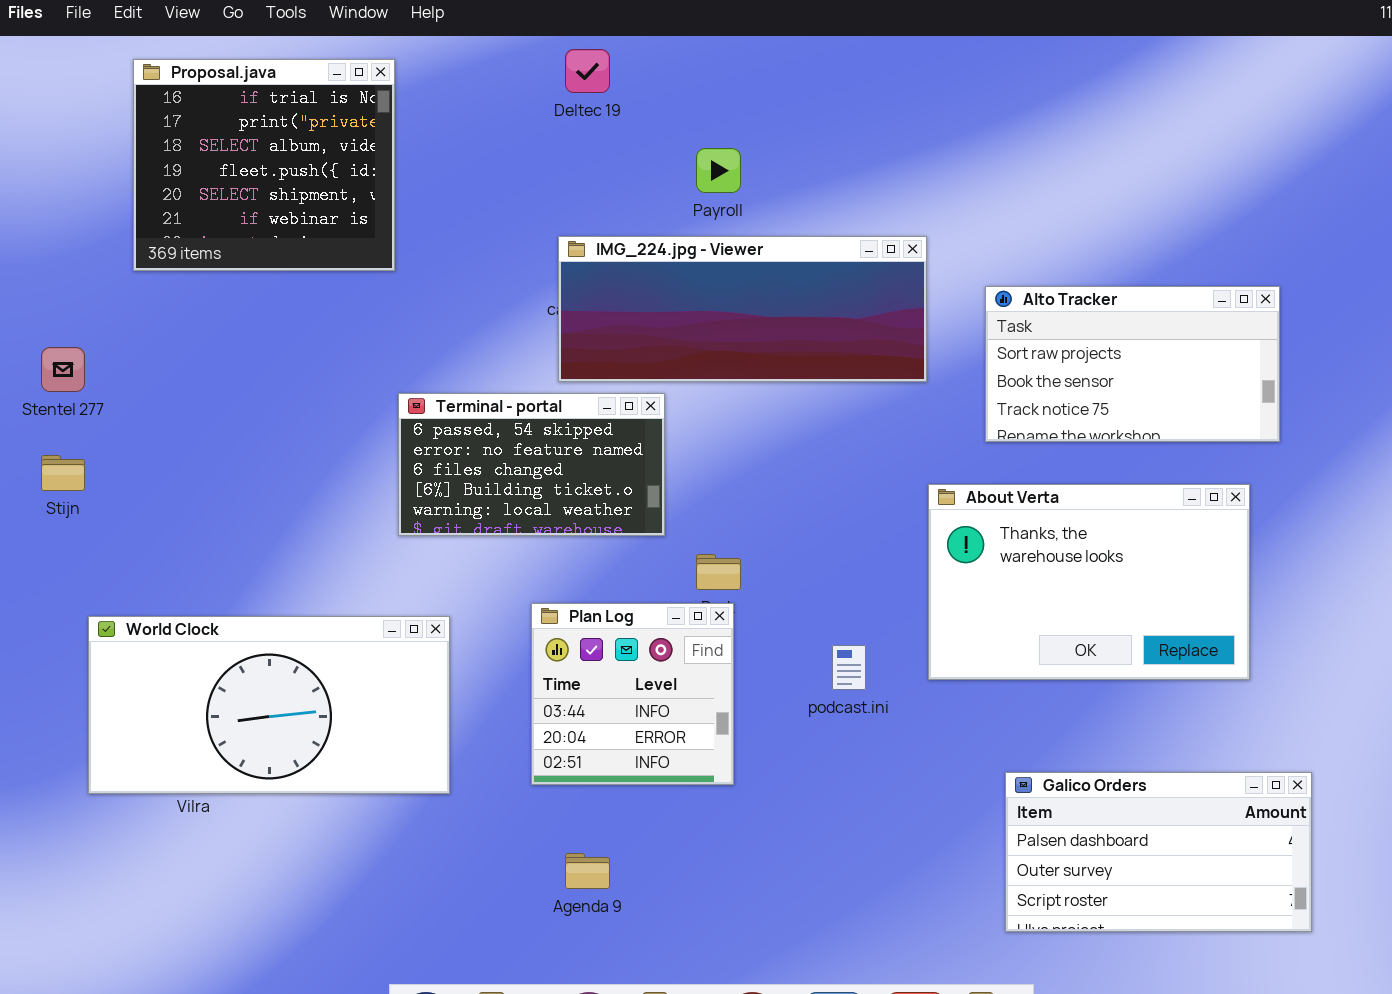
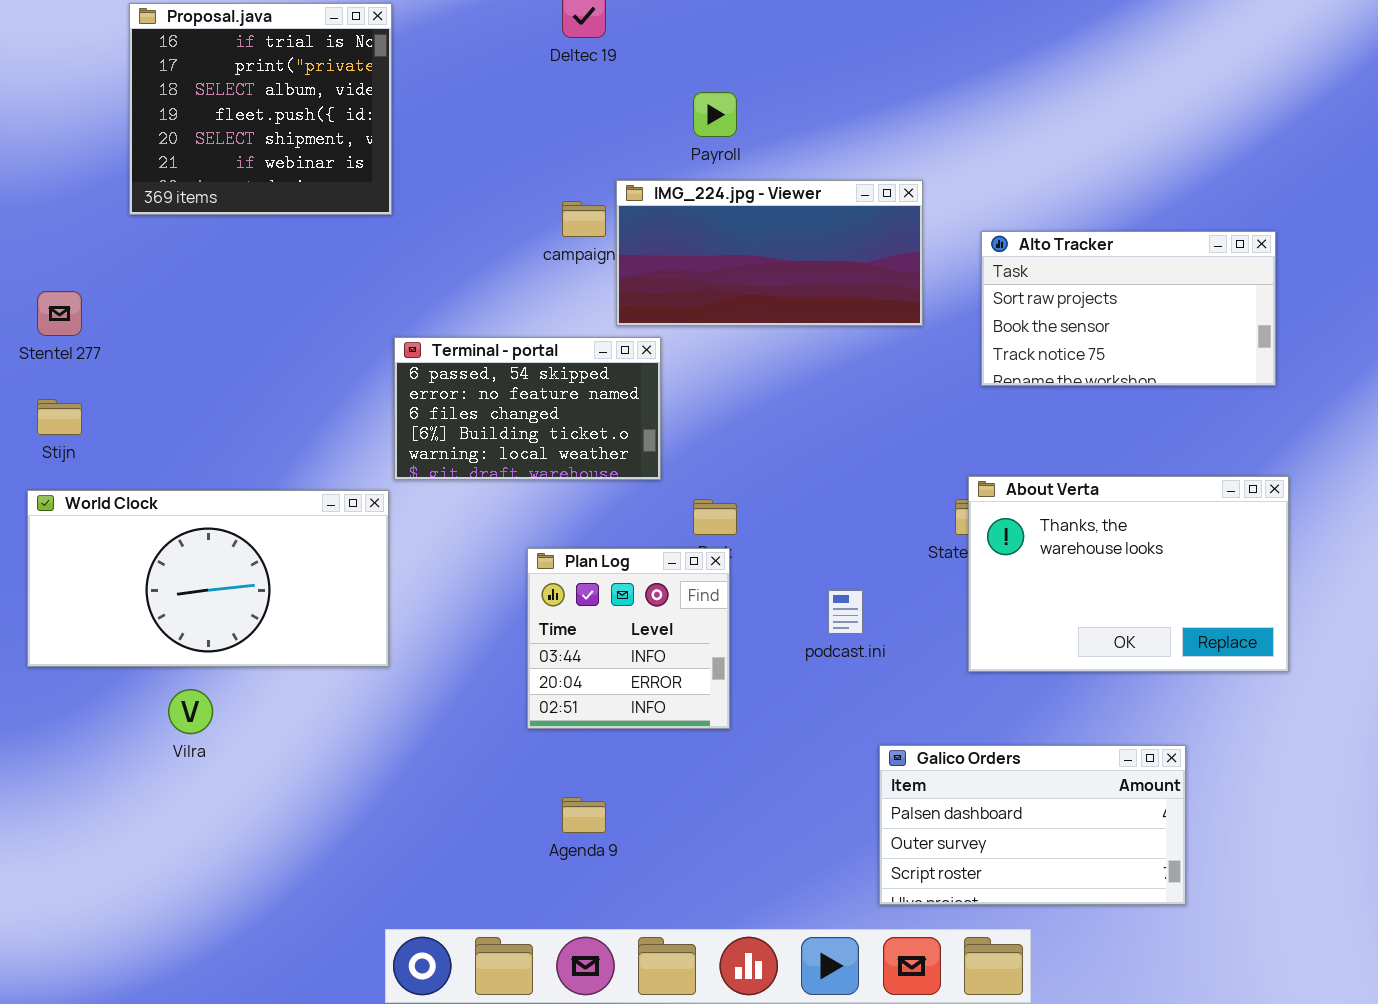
IMG_224.jpg - Viewer: [558,236,927,382] -> [616,180,923,326], resized
About Verta: [928,484,1250,680] -> [968,476,1289,672], moved
World Clock: [88,616,450,794] -> [27,490,389,667], moved
Galico Orders: [1005,772,1312,932] -> [879,745,1186,905], moved

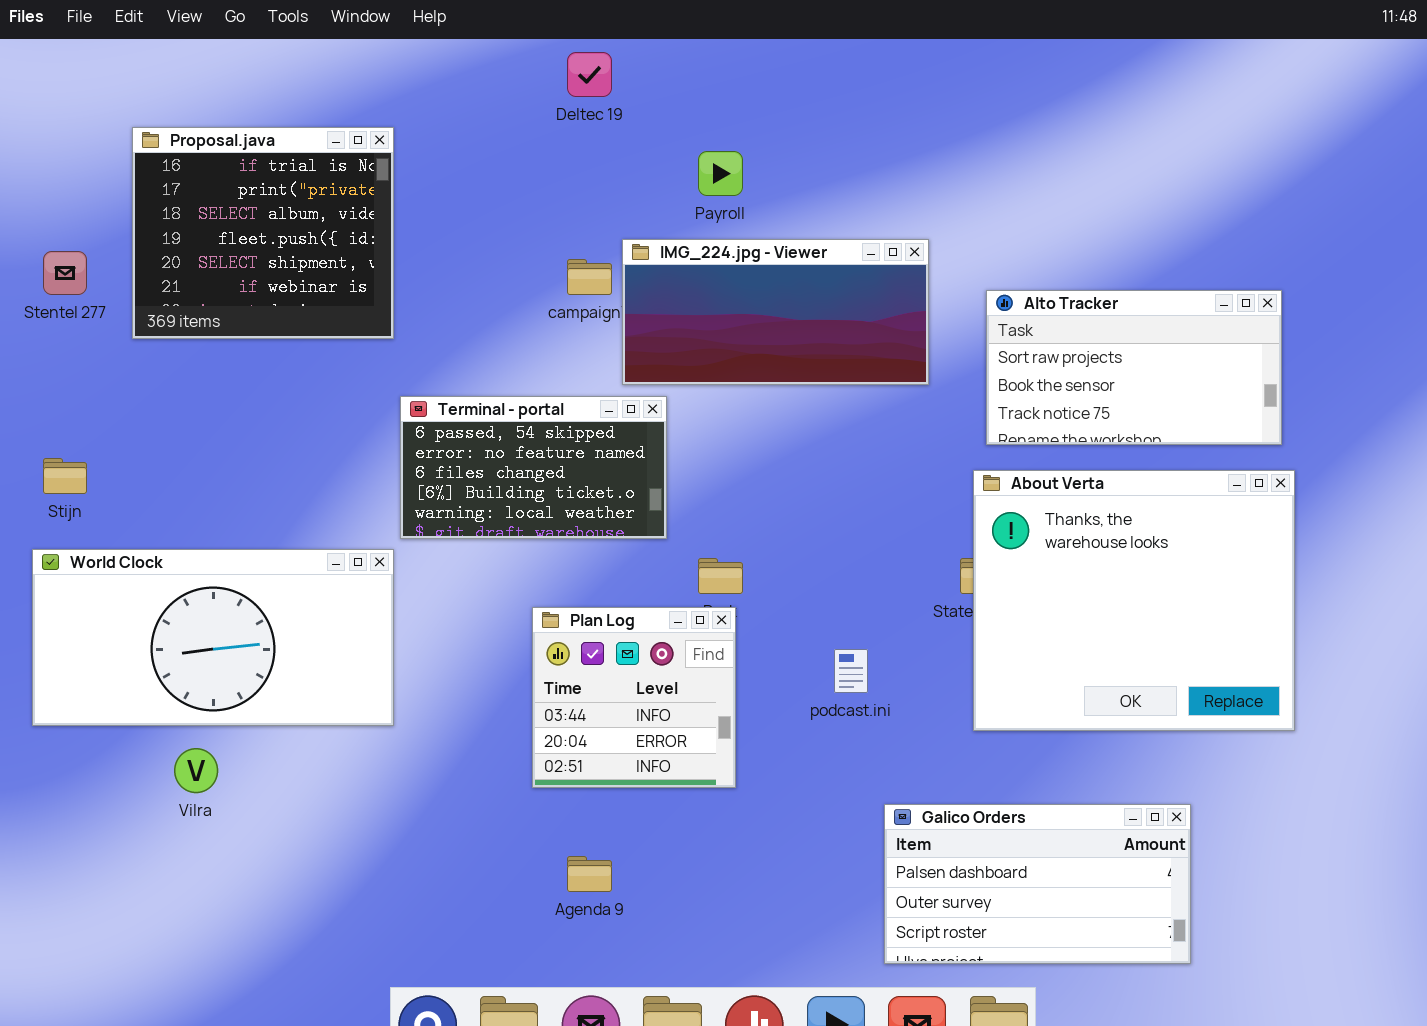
Proposal.java: [129,3,392,215] -> [132,127,394,339], moved
Stentel 277: [37,291,82,336] -> [43,251,87,295], moved
About Verta: [968,476,1289,672] -> [973,470,1295,731], resized

